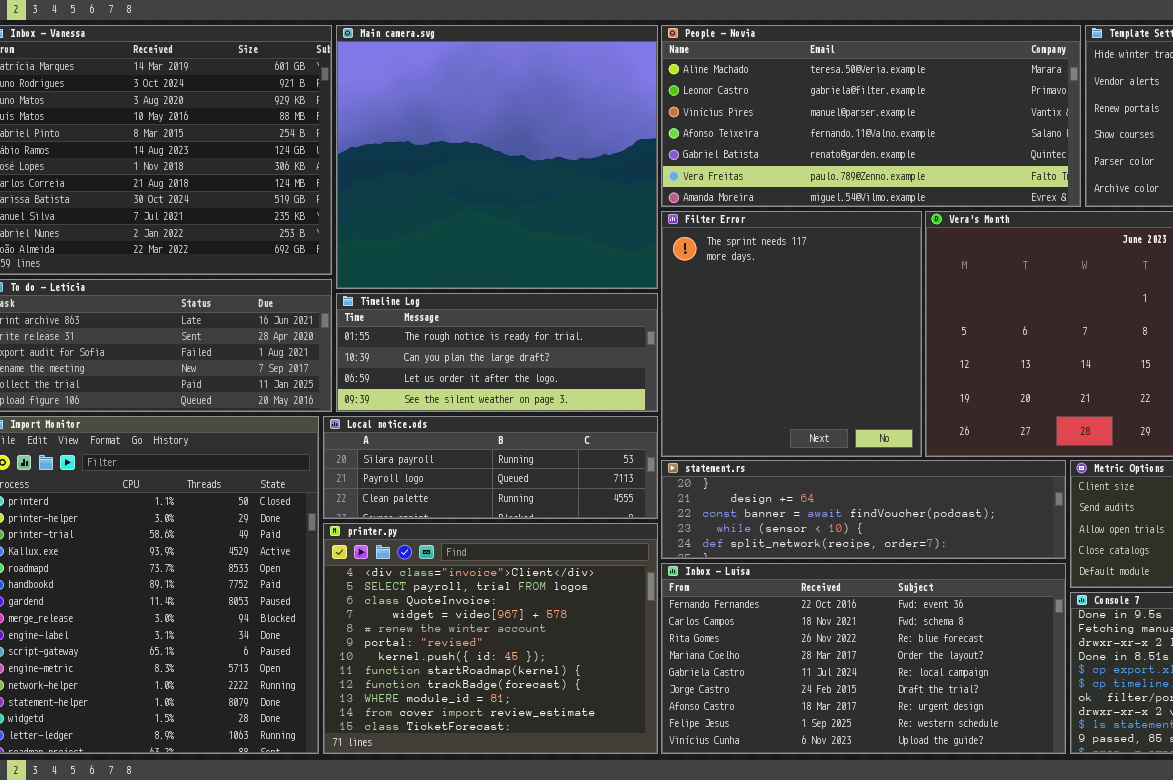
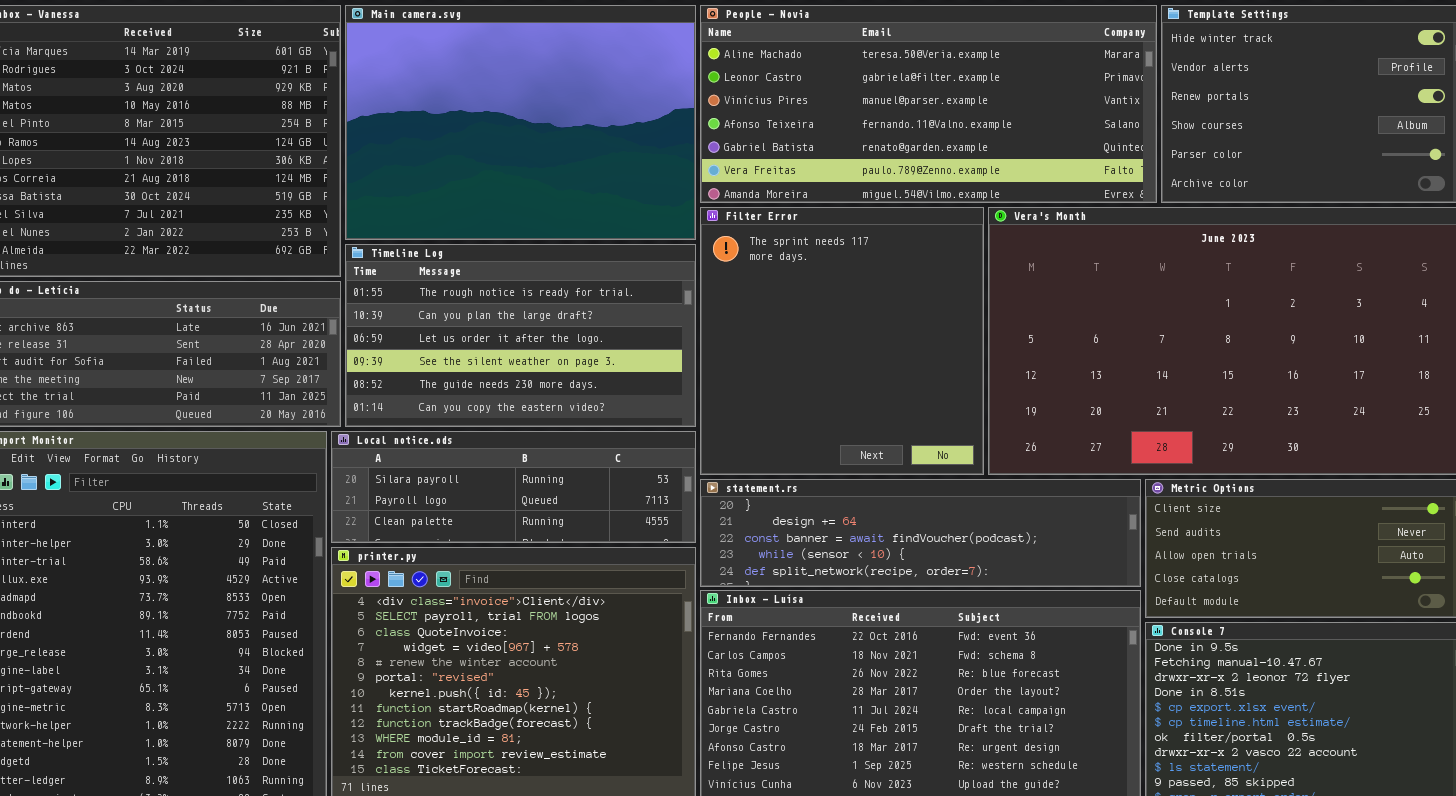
Main camera.svg: [336,25,658,289] -> [345,5,696,240], resized
Timeline Log: [336,293,658,412] -> [345,244,696,427], resized

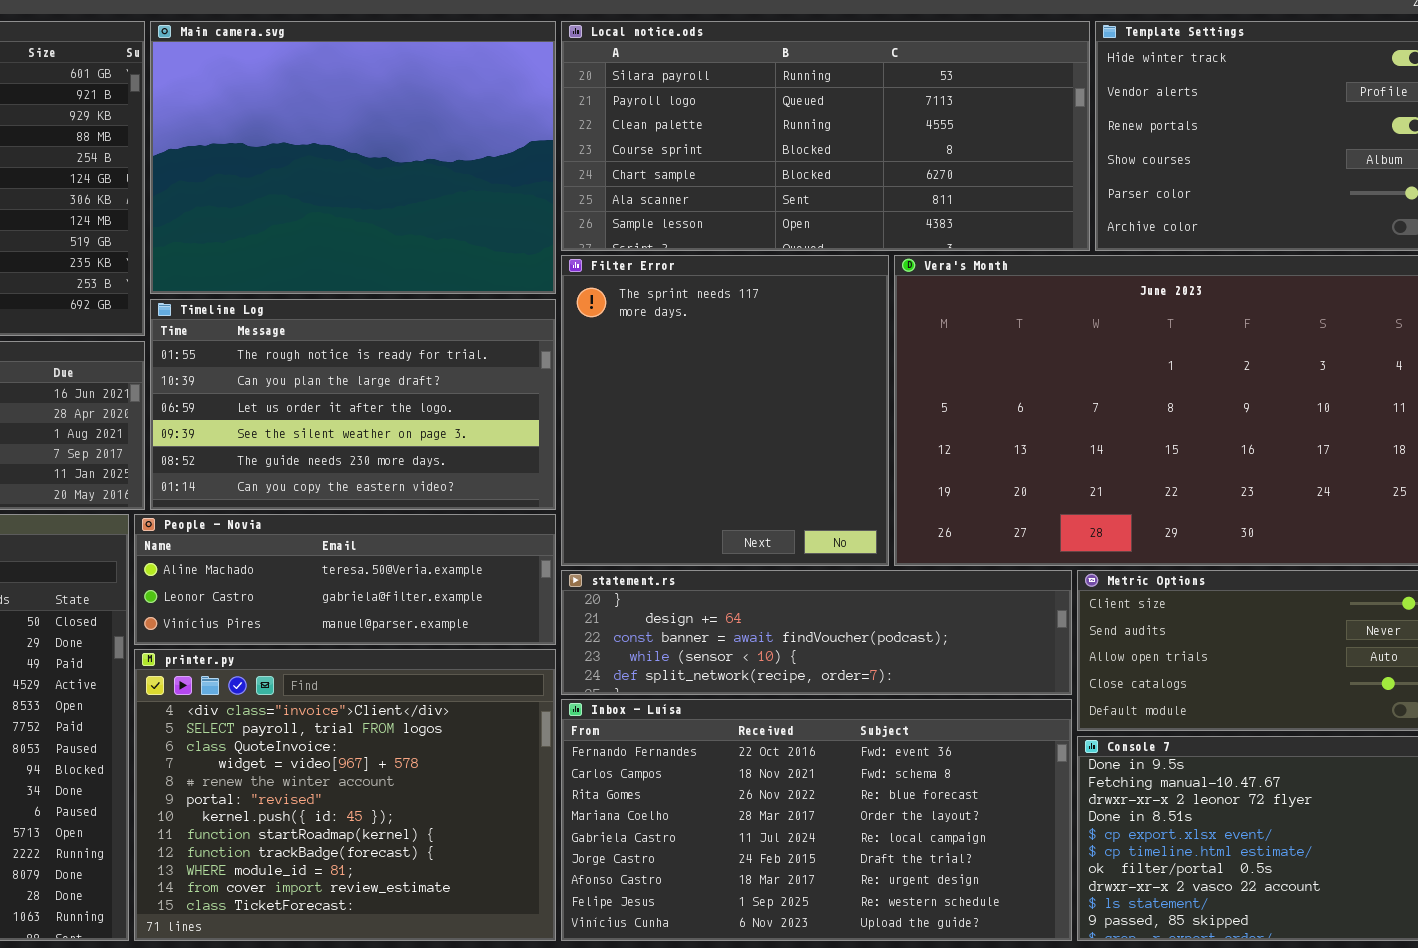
People - Novia: [700,5,1157,203] -> [134,514,556,645], moved, resized
Local notice.ods: [331,431,696,543] -> [561,21,1090,251], moved, resized

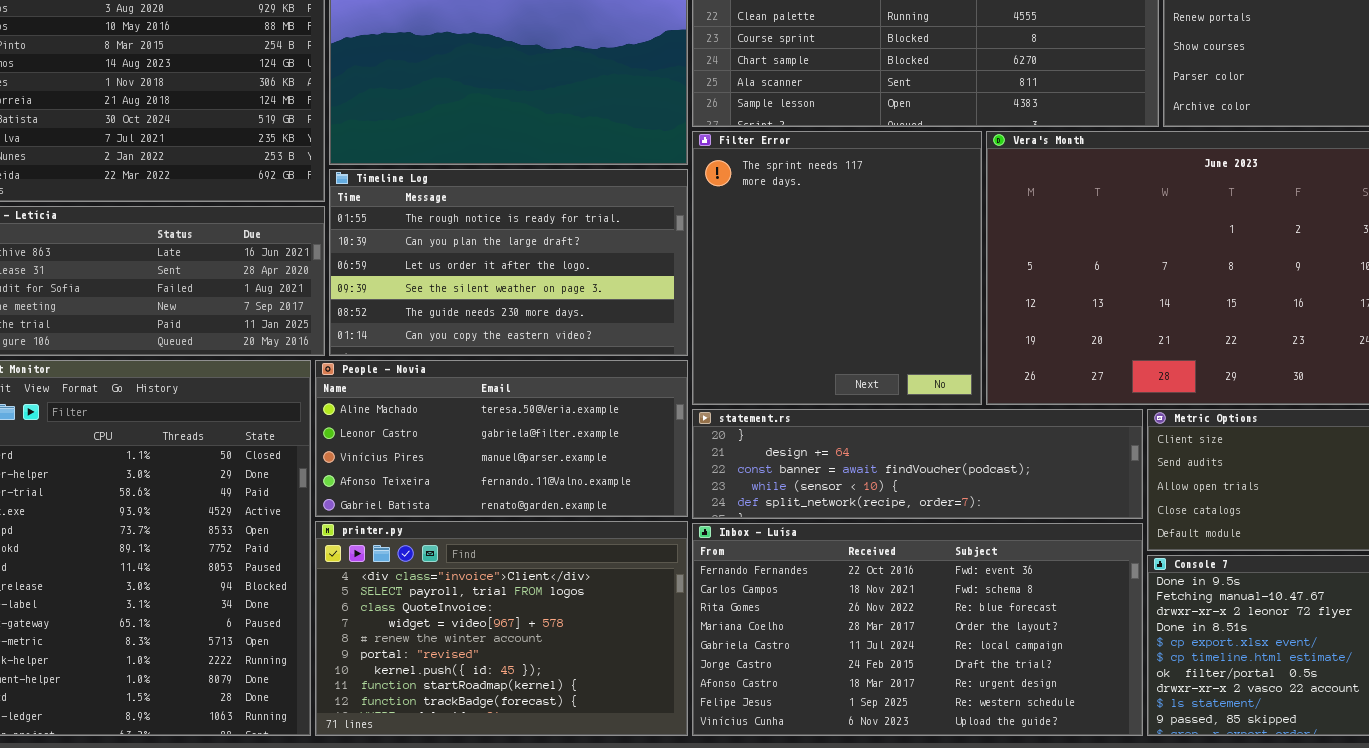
People - Novia: [134,514,556,645] -> [315,360,688,517], resized
printer.py: [134,649,556,941] -> [315,521,688,736], resized

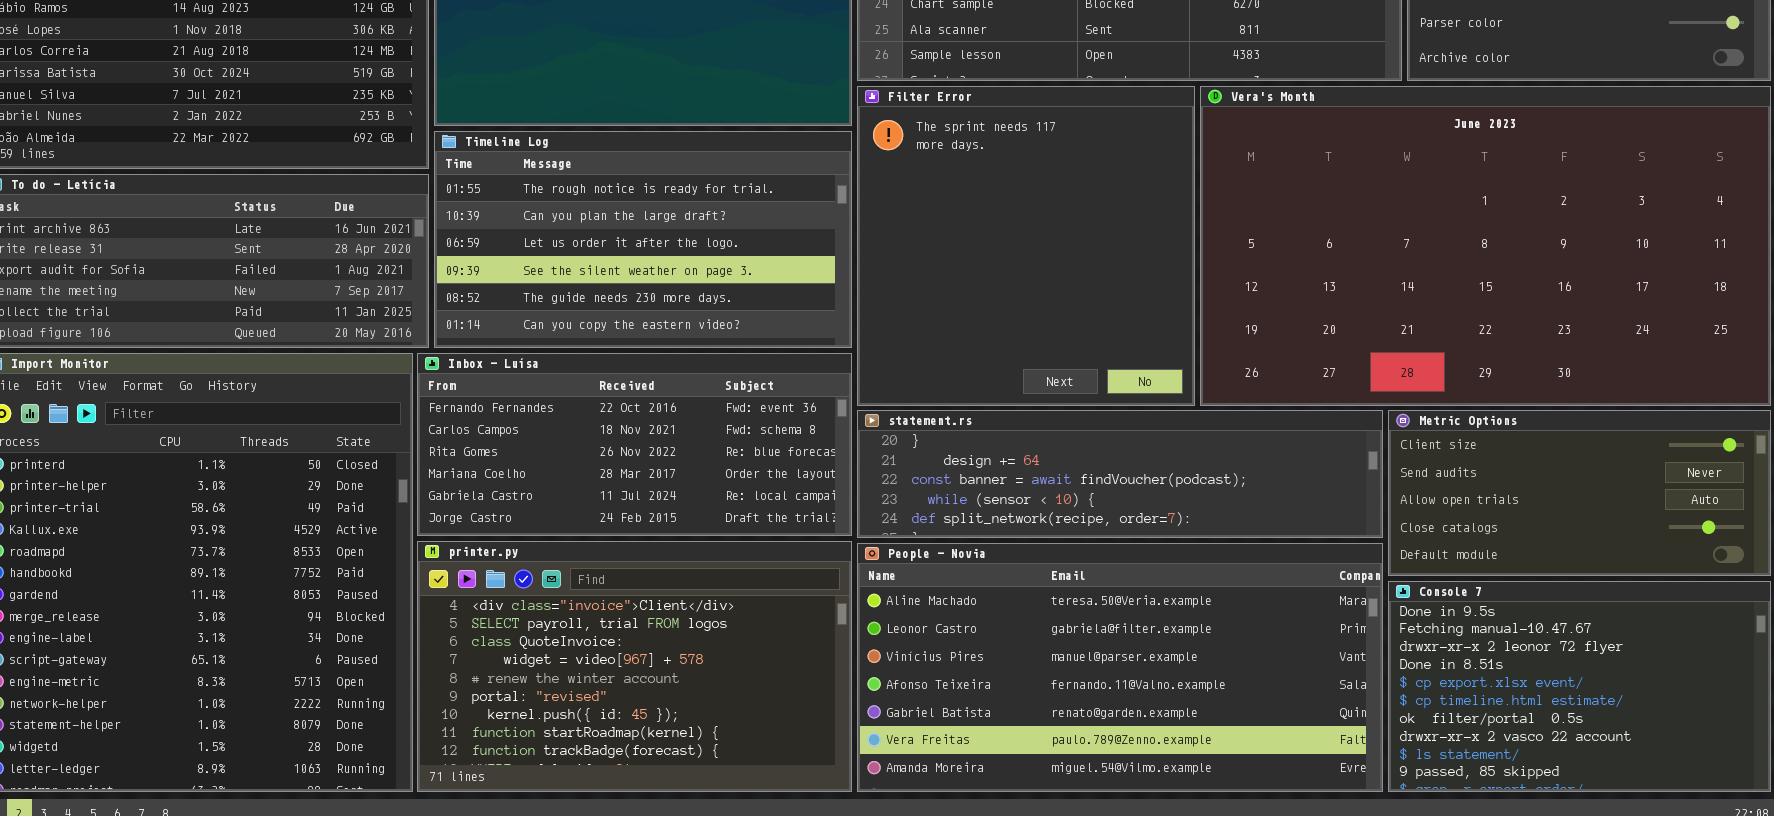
People - Novia: [315,360,688,517] -> [857,543,1383,792], moved, resized
Inbox - Luísa: [692,523,1143,736] -> [417,353,852,536], moved, resized

